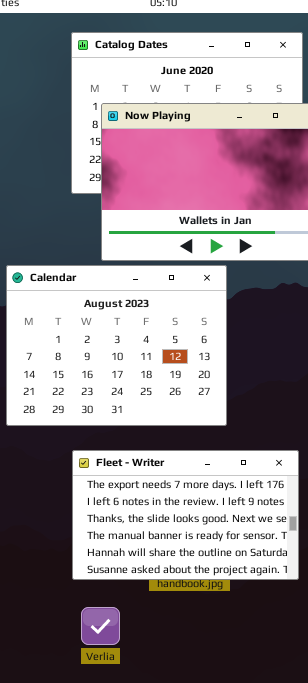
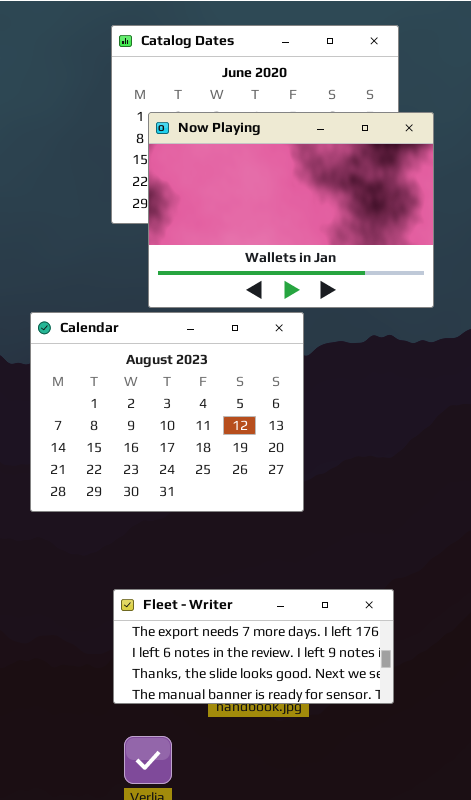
Fleet - Writer: [72,450,299,580] -> [113,589,394,704], resized

